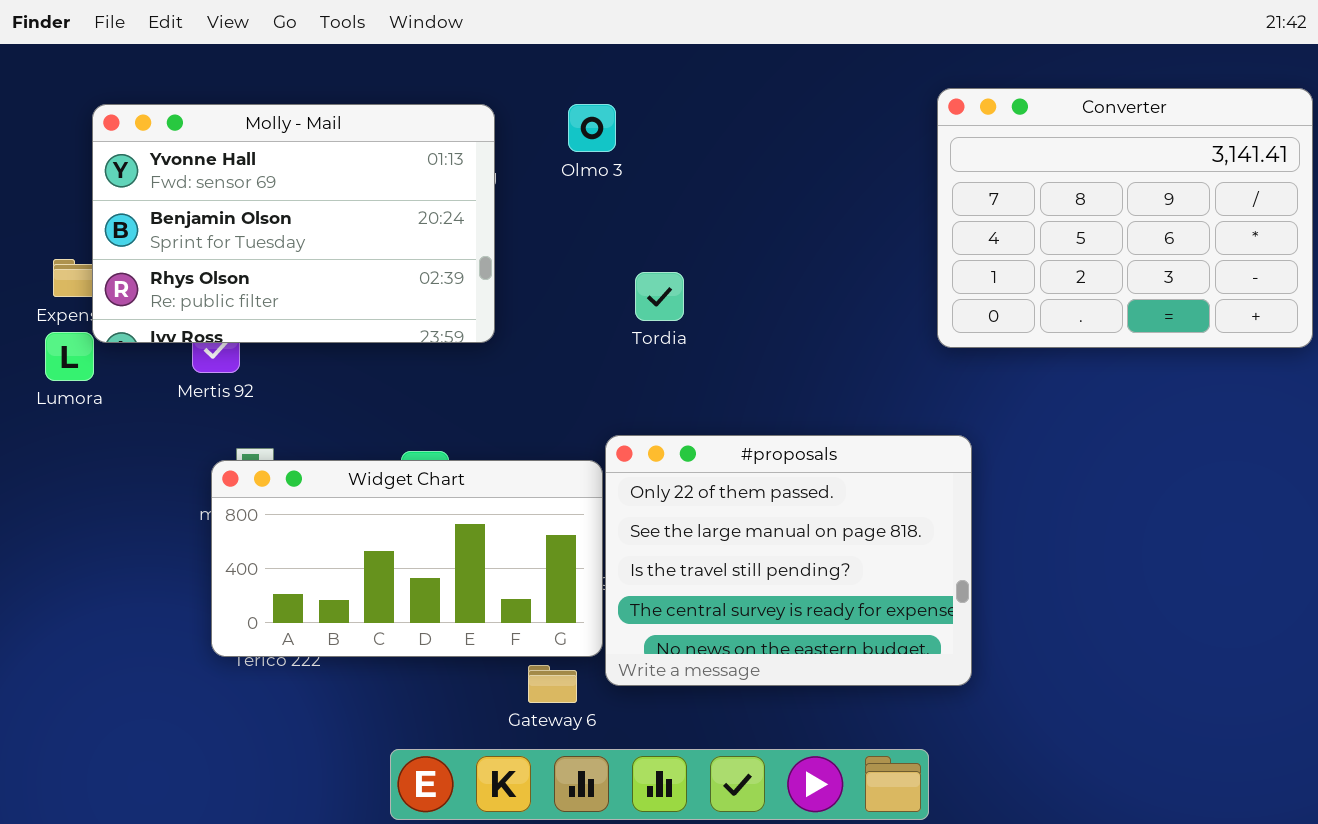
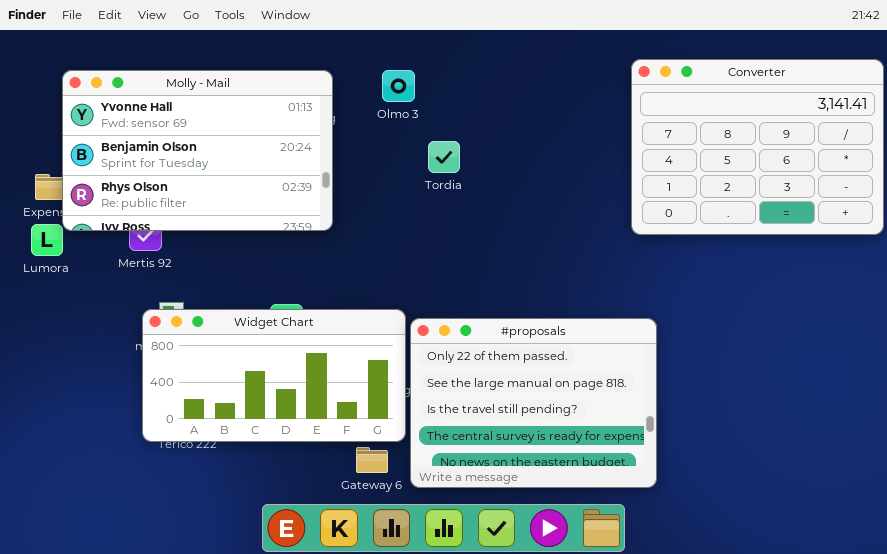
Tordia: [635,272,684,321] -> [428,141,460,173], moved
#proposals: [605,435,972,686] -> [410,318,657,488], moved

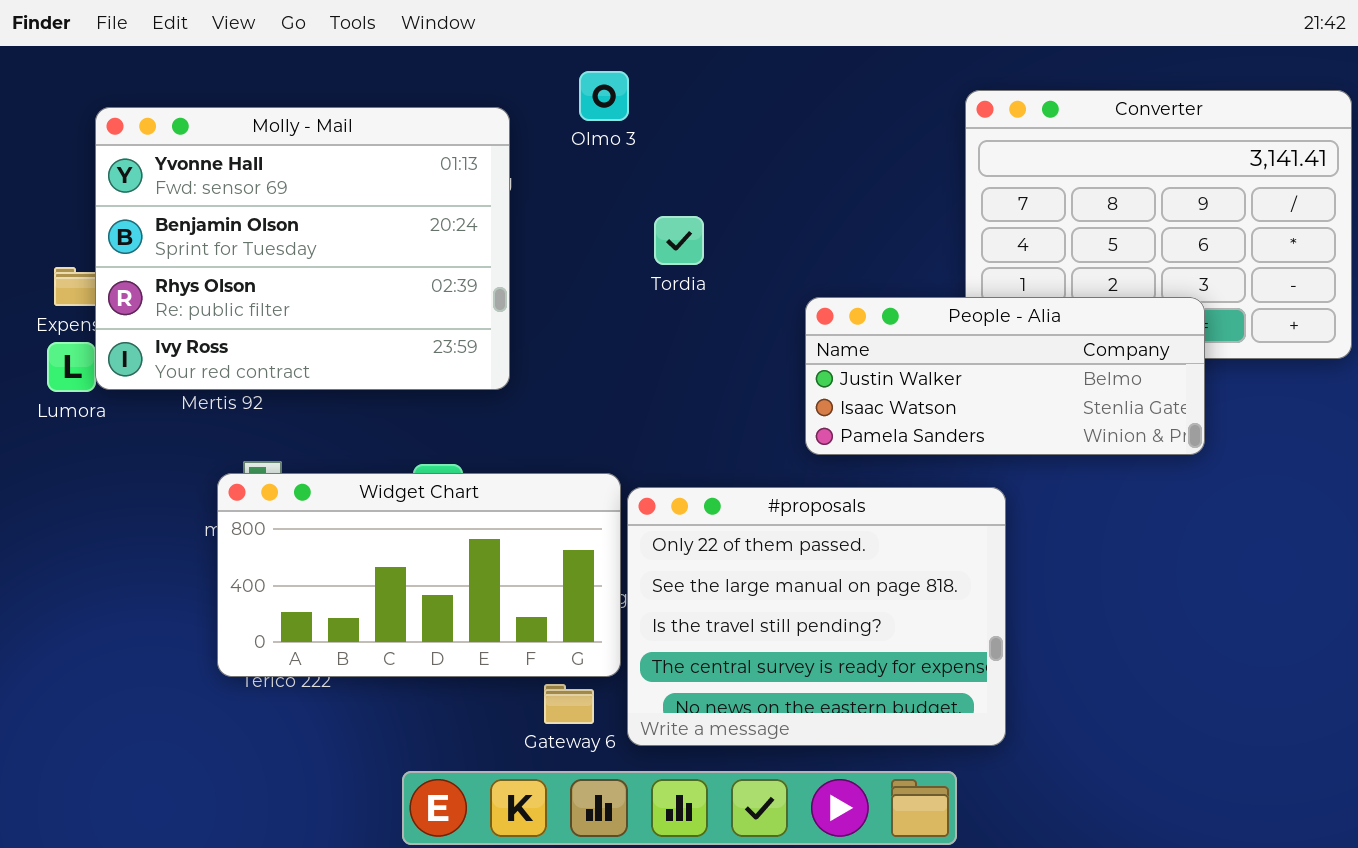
Molly - Mail: [62,70,333,231] -> [95,107,510,390], resized
Olmo 3: [382,70,415,102] -> [579,71,629,121], moved
People - Alia: none -> [805,297,1205,455], opened

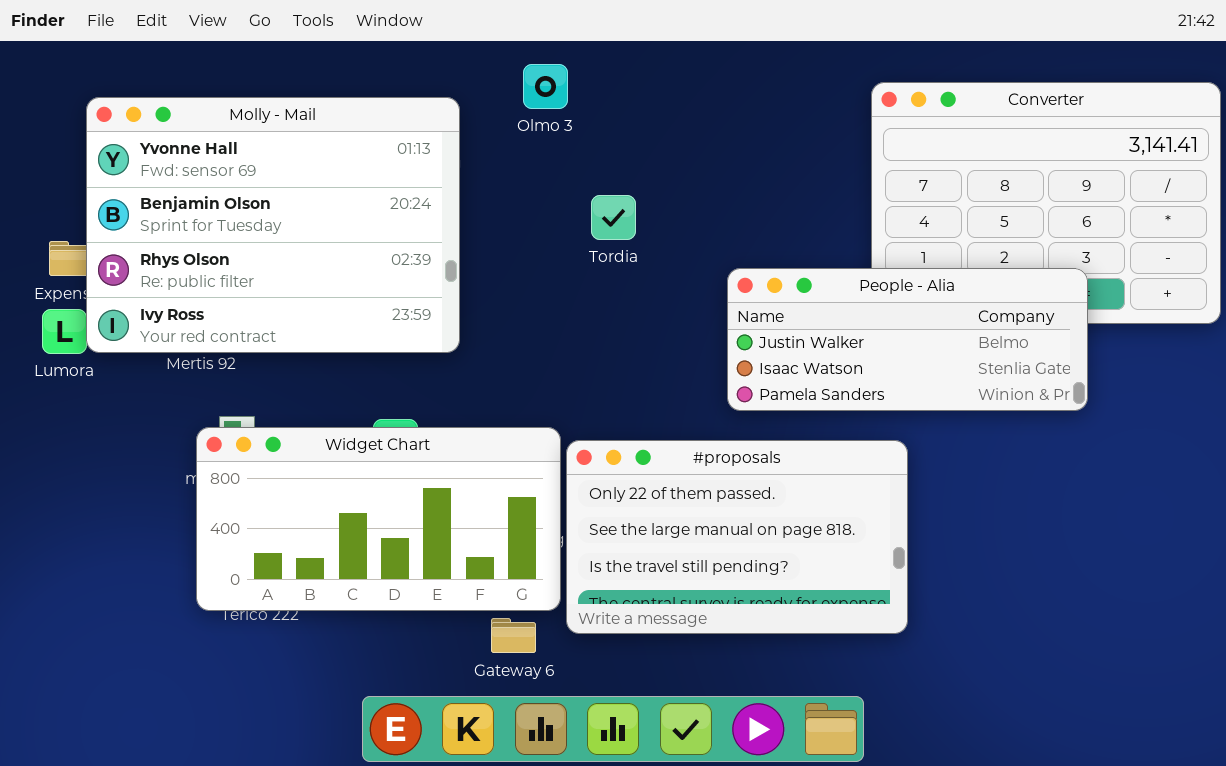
#proposals: [627,487,1006,746] -> [566,440,908,634], resized

